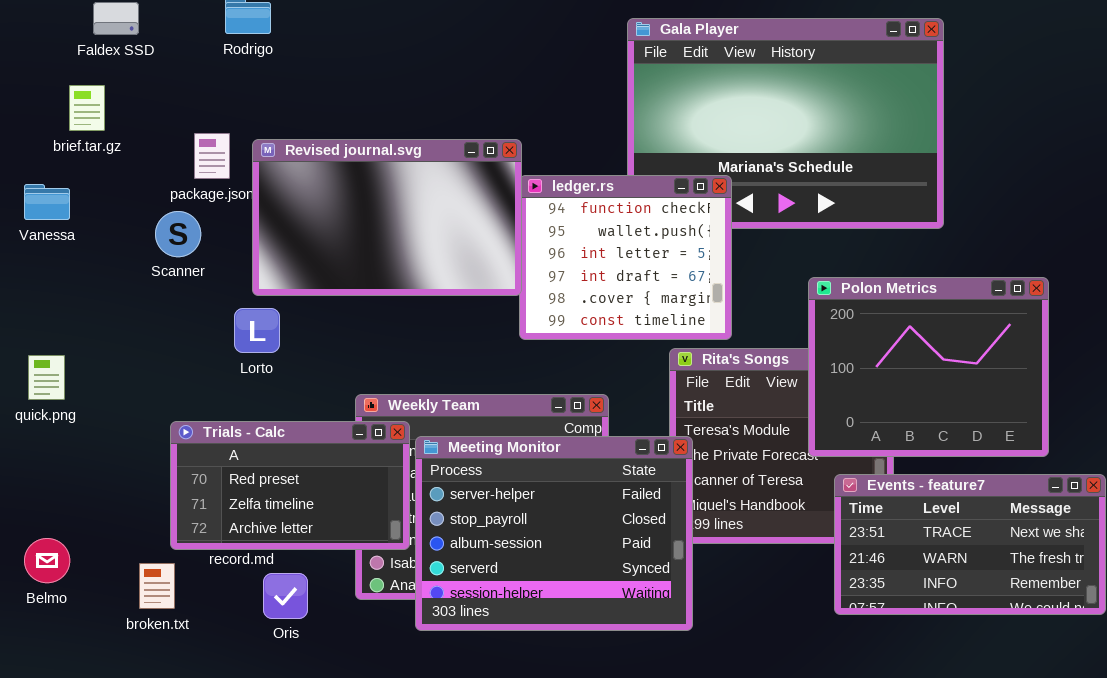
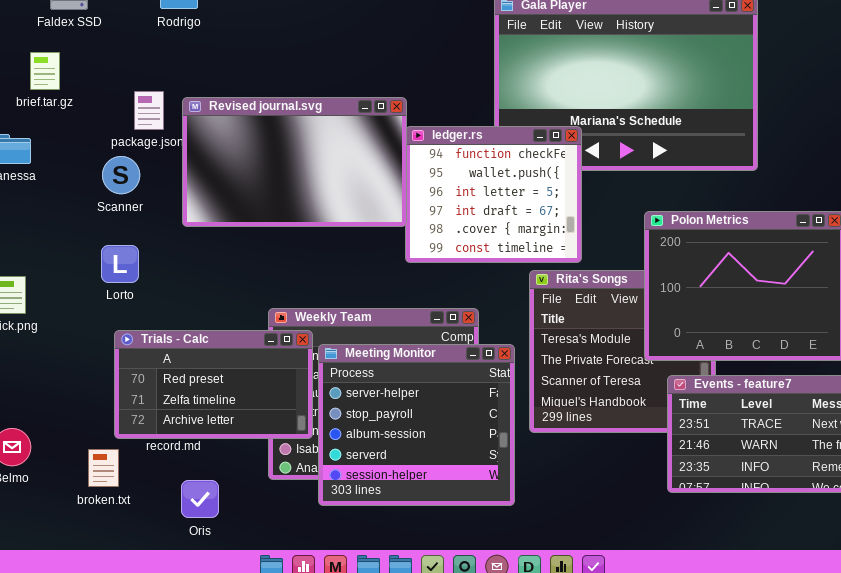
Lorto: [234,308,280,353] -> [101,245,139,283], moved
Meeting Monitor: [415,436,693,631] -> [318,344,515,506], resized
Oris: [263,573,308,619] -> [181,480,219,518], moved

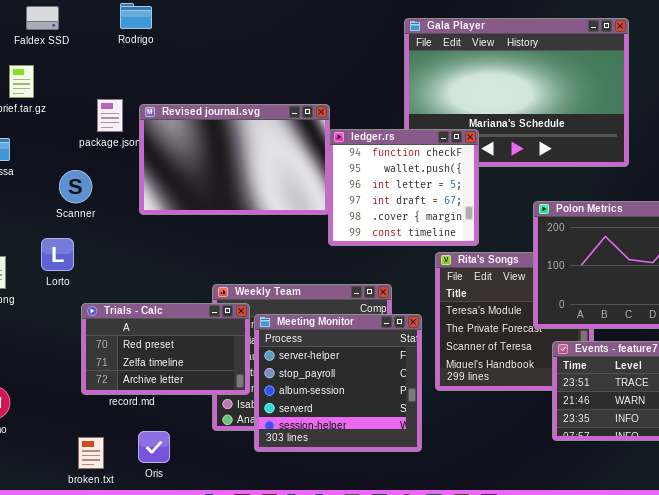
Scanner: [102,156,140,194] -> [59,170,92,203], moved
Lorto: [101,245,139,283] -> [41,238,74,271], moved
broken.txt: [88,449,119,487] -> [78,437,104,469], moved

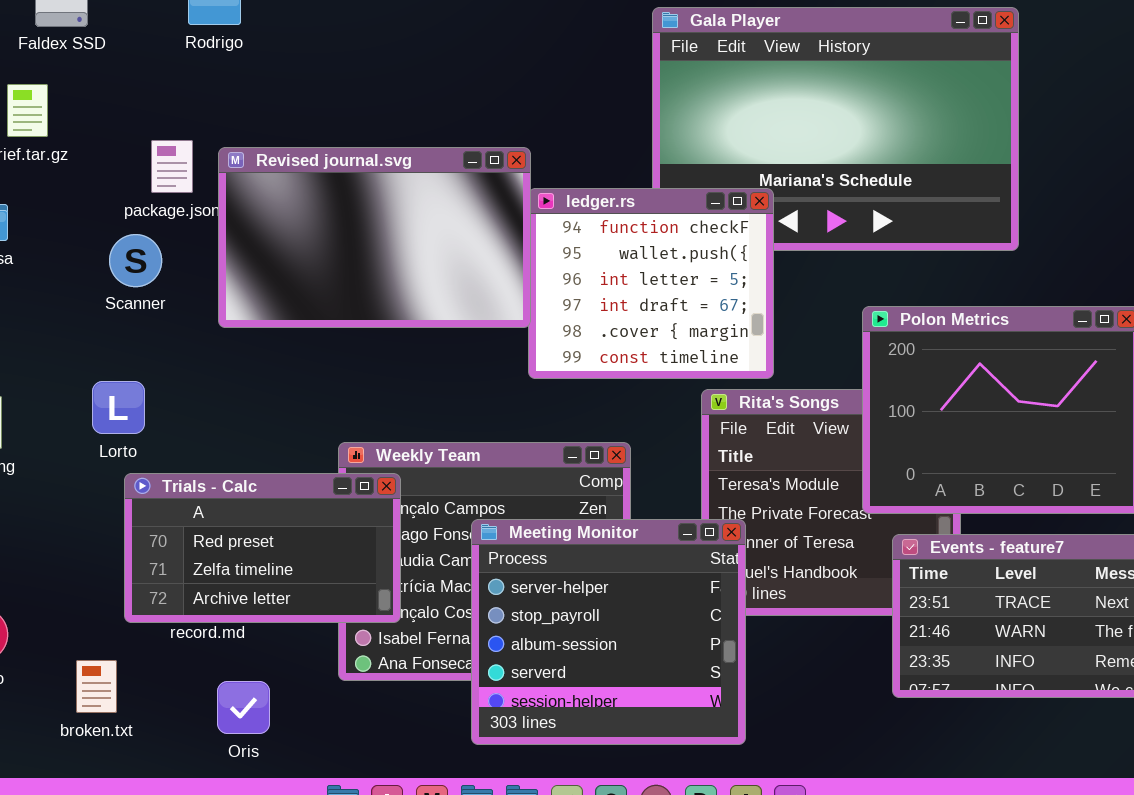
Scanner: [59,170,92,203] -> [109,234,162,287], moved
Lorto: [41,238,74,271] -> [92,381,145,434], moved
Meeting Monitor: [254,314,422,452] -> [471,519,746,745], moved
broken.txt: [78,437,104,469] -> [76,660,117,713], moved

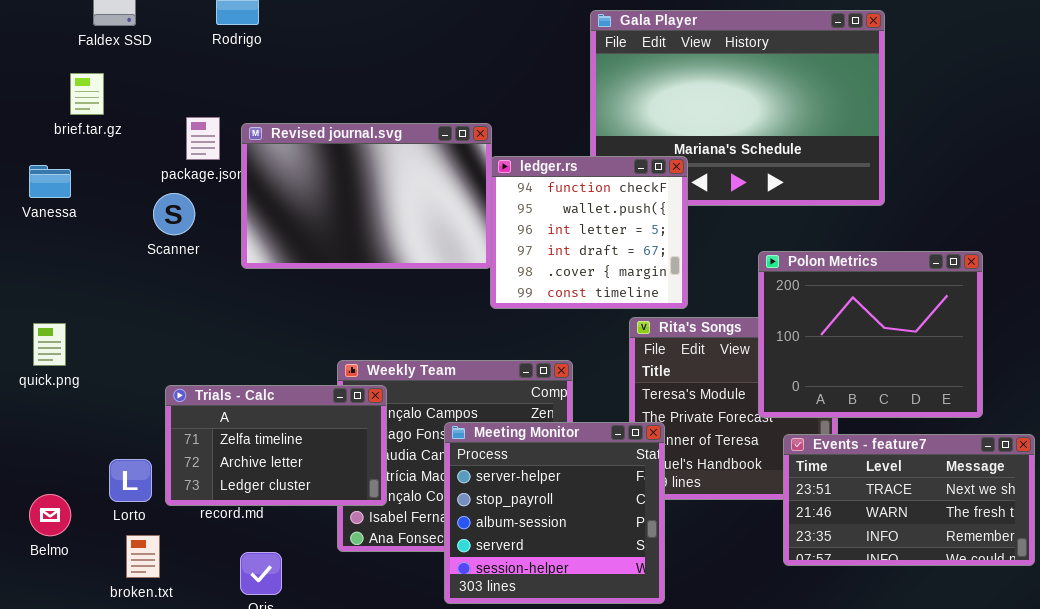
Lorto: [92,381,145,434] -> [109,459,152,502], moved
Trials - Calc: [124,473,401,623] -> [165,385,387,506], scrolled down 1 row

